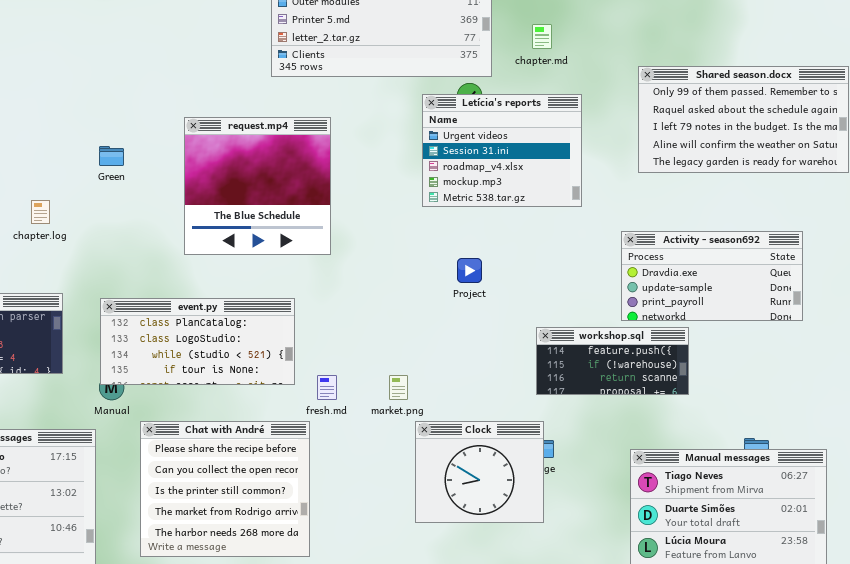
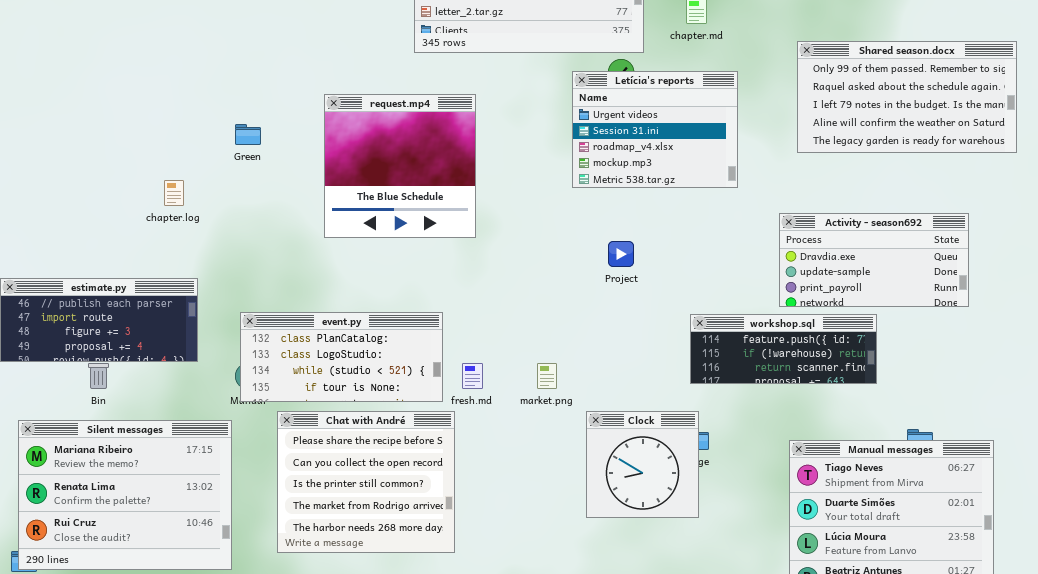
event.py: [100,298,295,385] -> [240,312,443,402], moved
workshop.sql: [536,327,689,395] -> [690,314,877,384], resized
Clock: [415,421,544,523] -> [586,411,699,518], resized

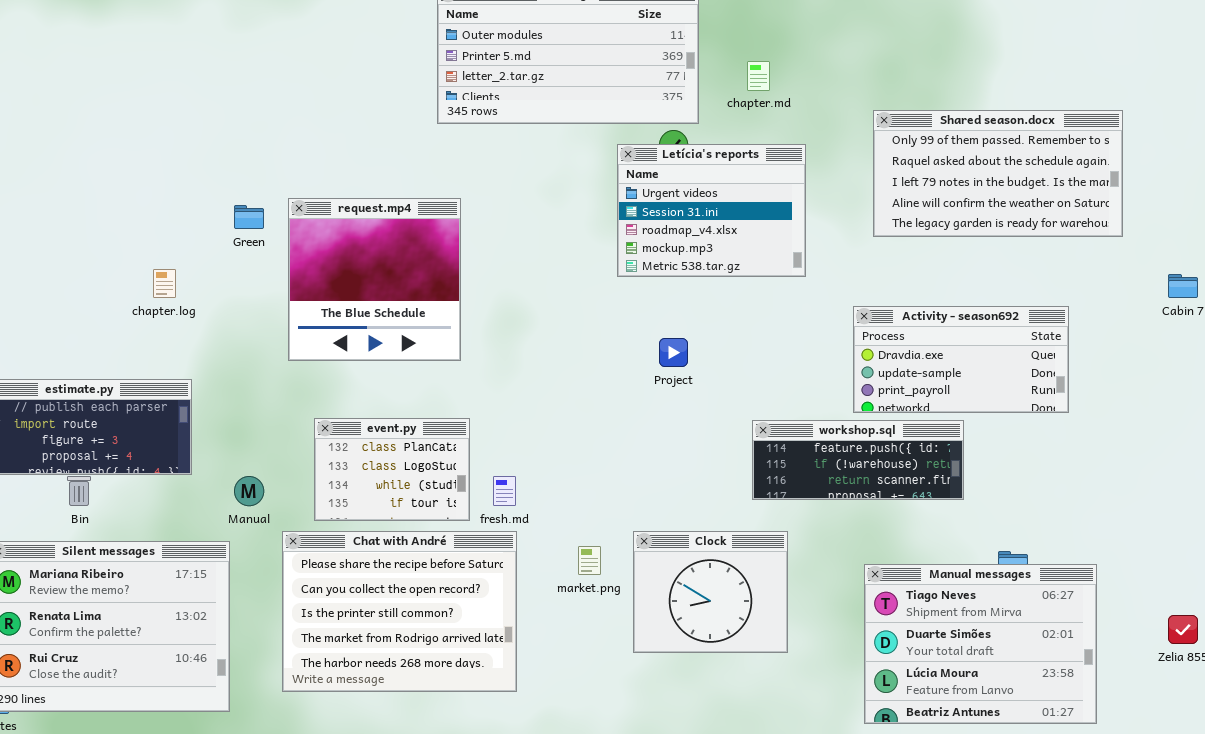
request.mp4: [324,94,476,238] -> [288,198,461,361], moved
event.py: [240,312,443,402] -> [314,418,470,521], resized
market.png: [537,363,557,389] -> [578,546,601,575], moved
Chat with André: [277,411,455,553] -> [282,531,517,692], resized
Clock: [586,411,699,518] -> [633,531,788,653], resized

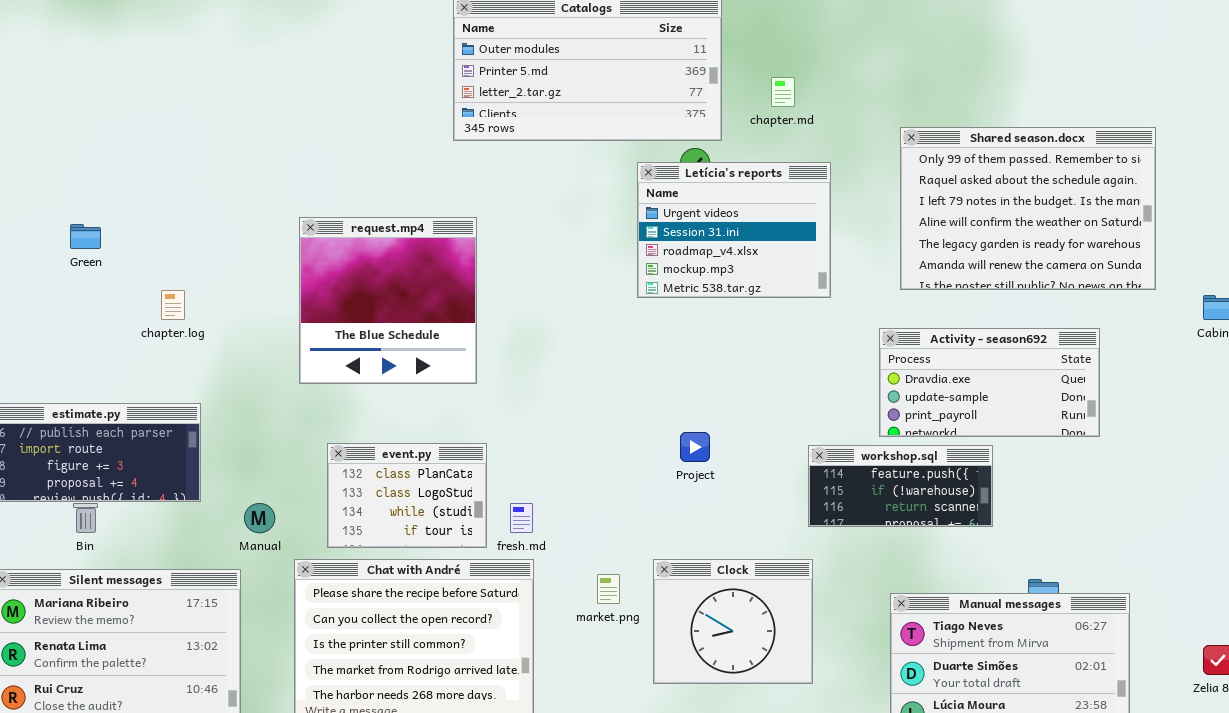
Shared season.docx: [873,110,1123,237] -> [900,127,1156,290], resized
Green: [234,205,264,229] -> [70,224,101,249], moved
Project: [659,338,688,367] -> [680,432,710,462], moved
workshop.sql: [752,420,964,500] -> [808,445,993,527], resized

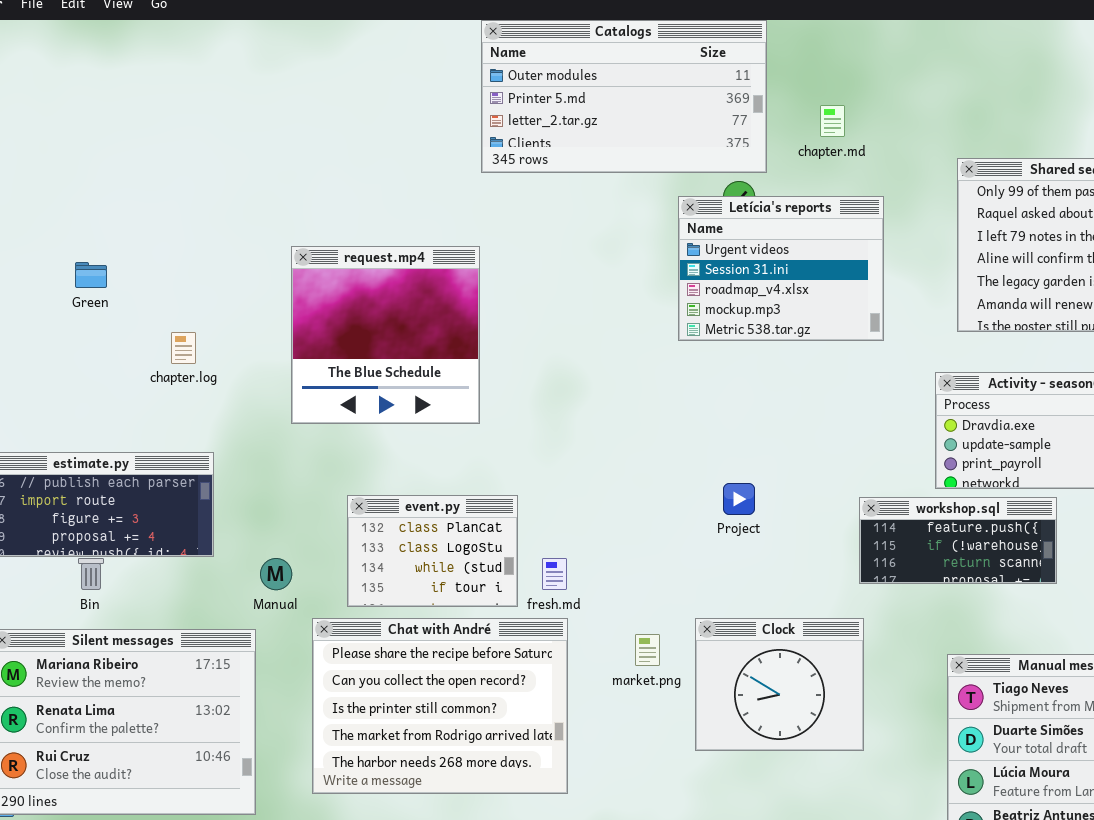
request.mp4: [299,217,477,384] -> [291,246,480,424], moved

